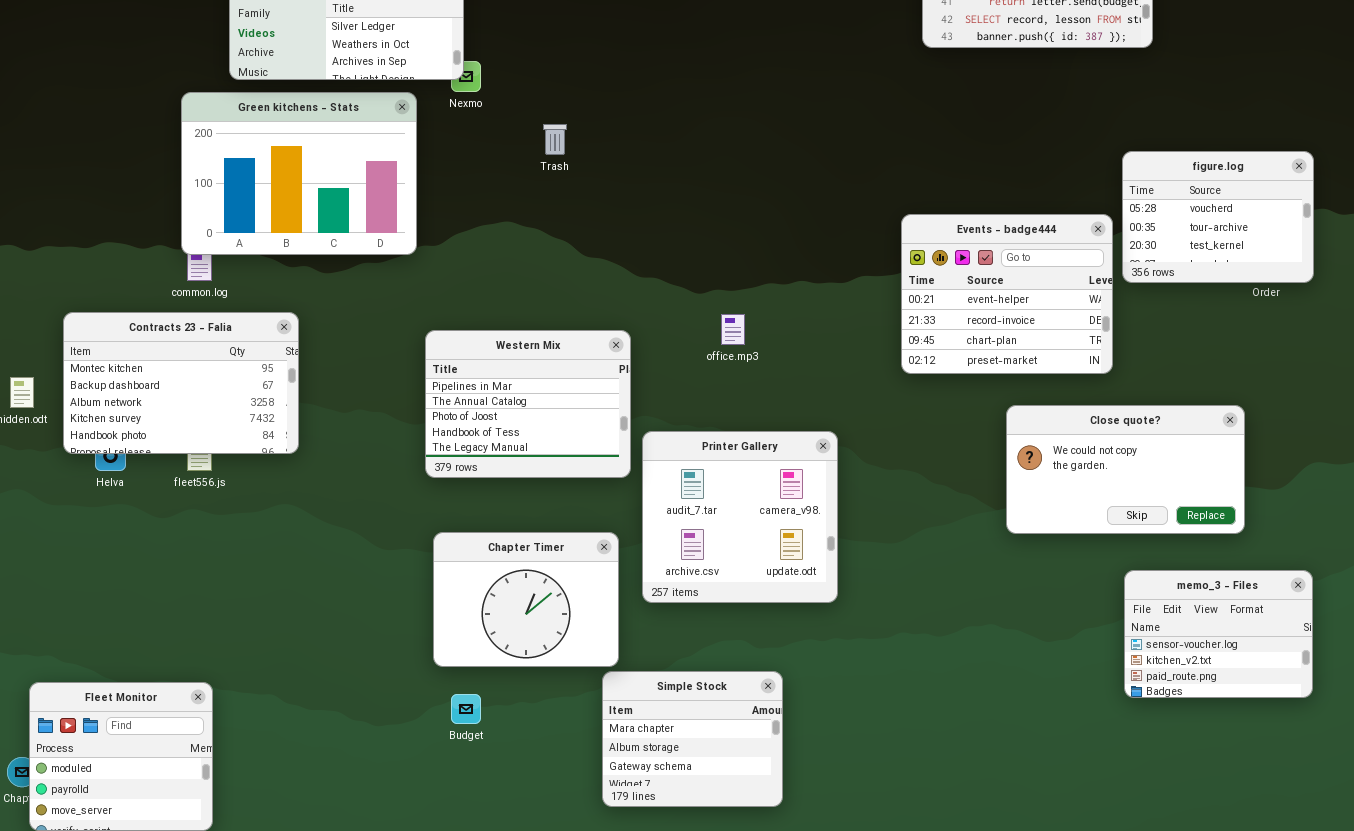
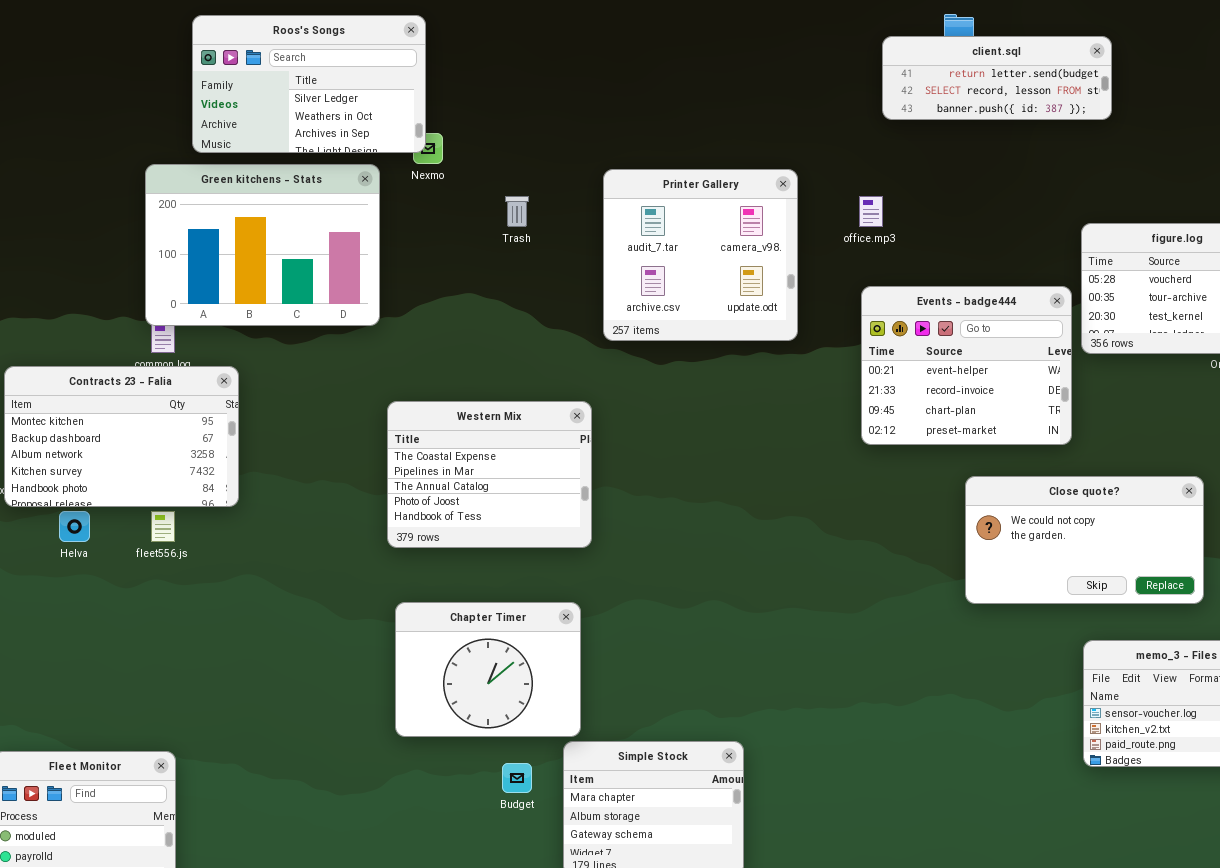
Contracts 23 - Falia: [63,312,299,454] -> [4,366,239,507], moved
office.mp3: [721,314,745,345] -> [859,196,883,227], moved
Western Mix: [425,330,631,478] -> [387,401,592,548], scrolled up 1 row
Printer Gallery: [642,431,838,603] -> [603,169,798,341], moved
Budget: [451,694,481,724] -> [502,763,532,793], moved

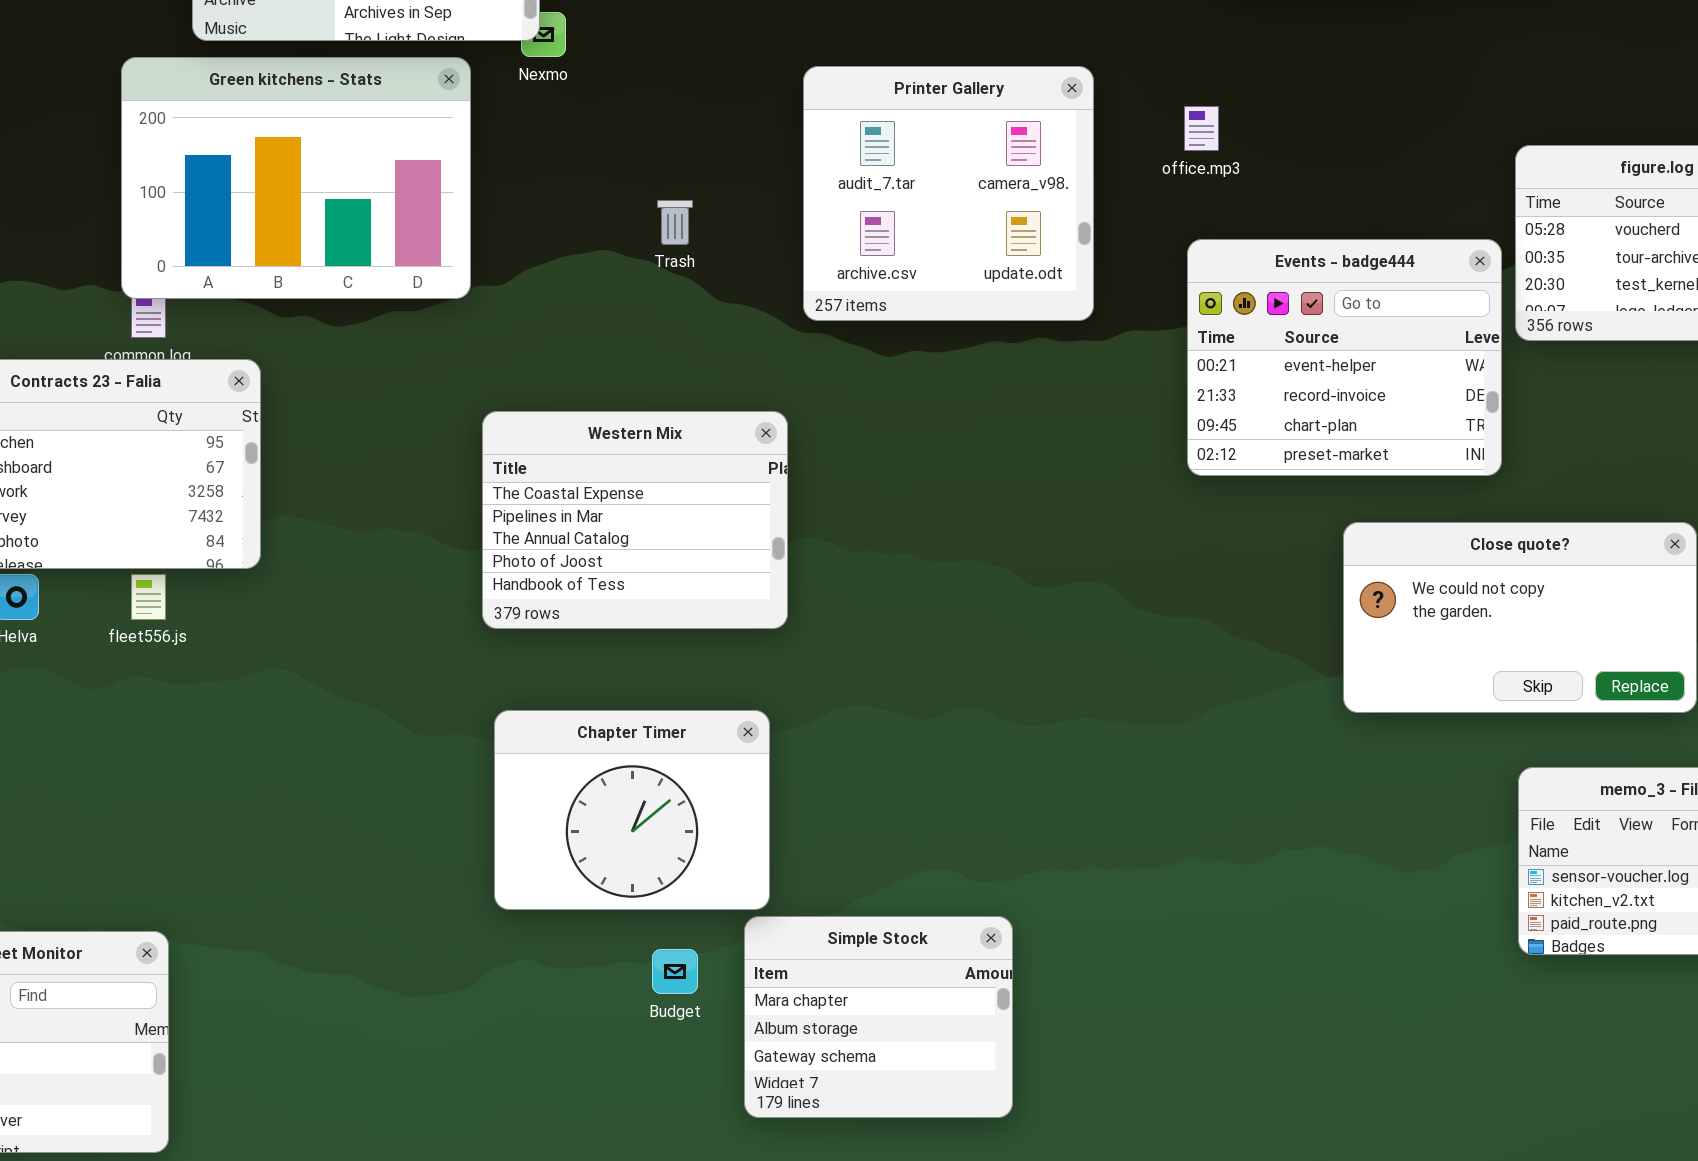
Trash: [505,196,529,227] -> [657,200,693,245], moved

